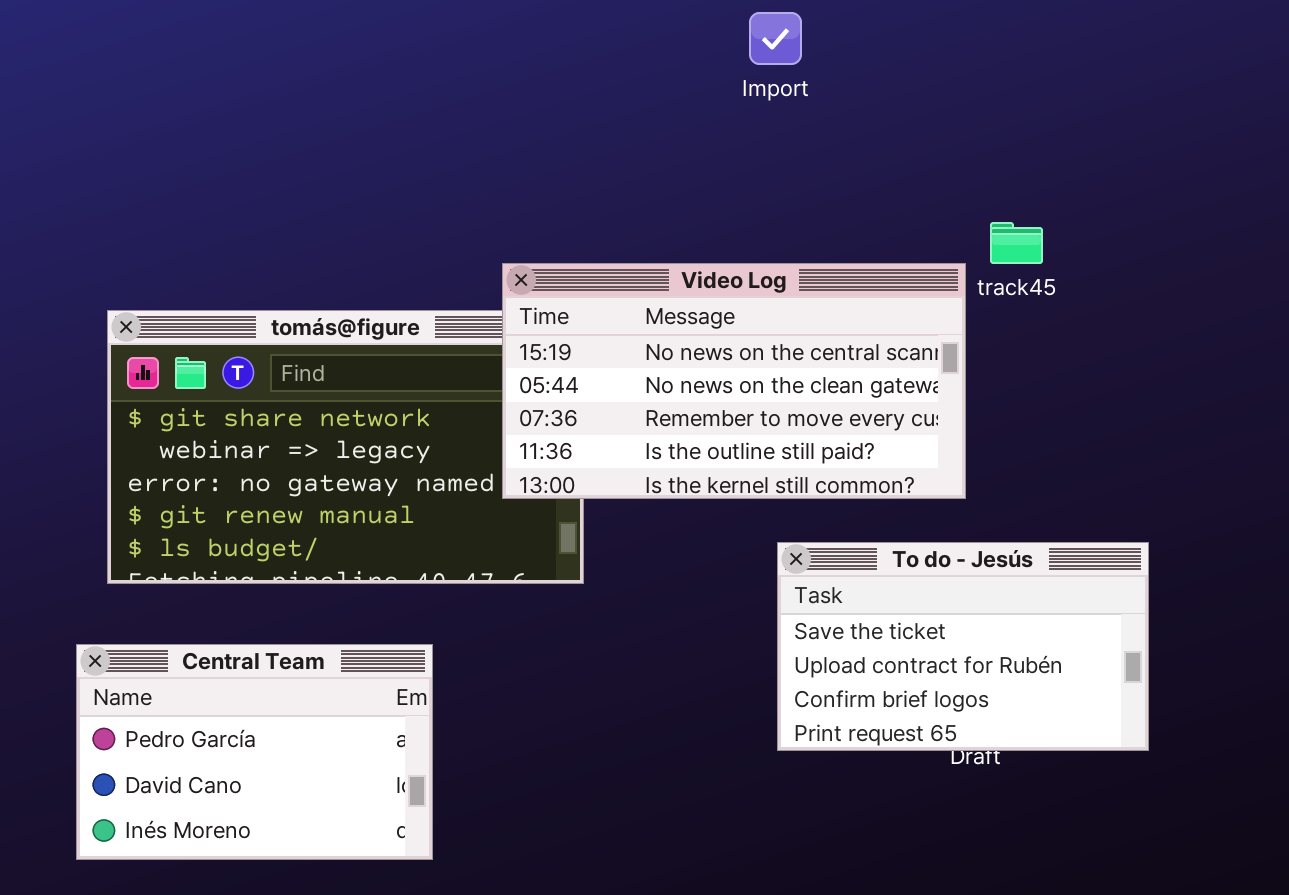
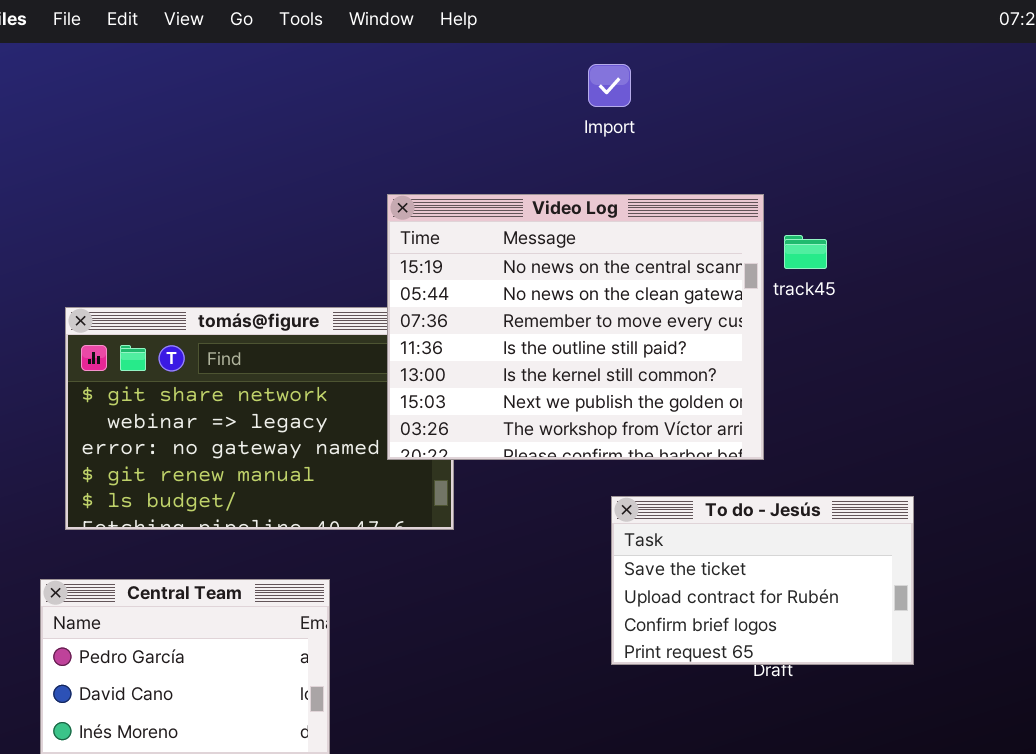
Video Log: [502,263,966,499] -> [387,194,764,460], resized

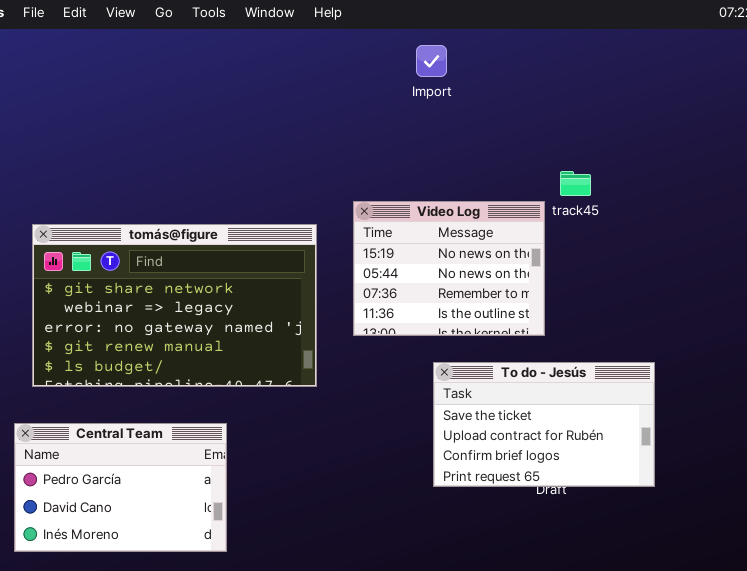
Video Log: [387,194,764,460] -> [353,201,545,336], resized

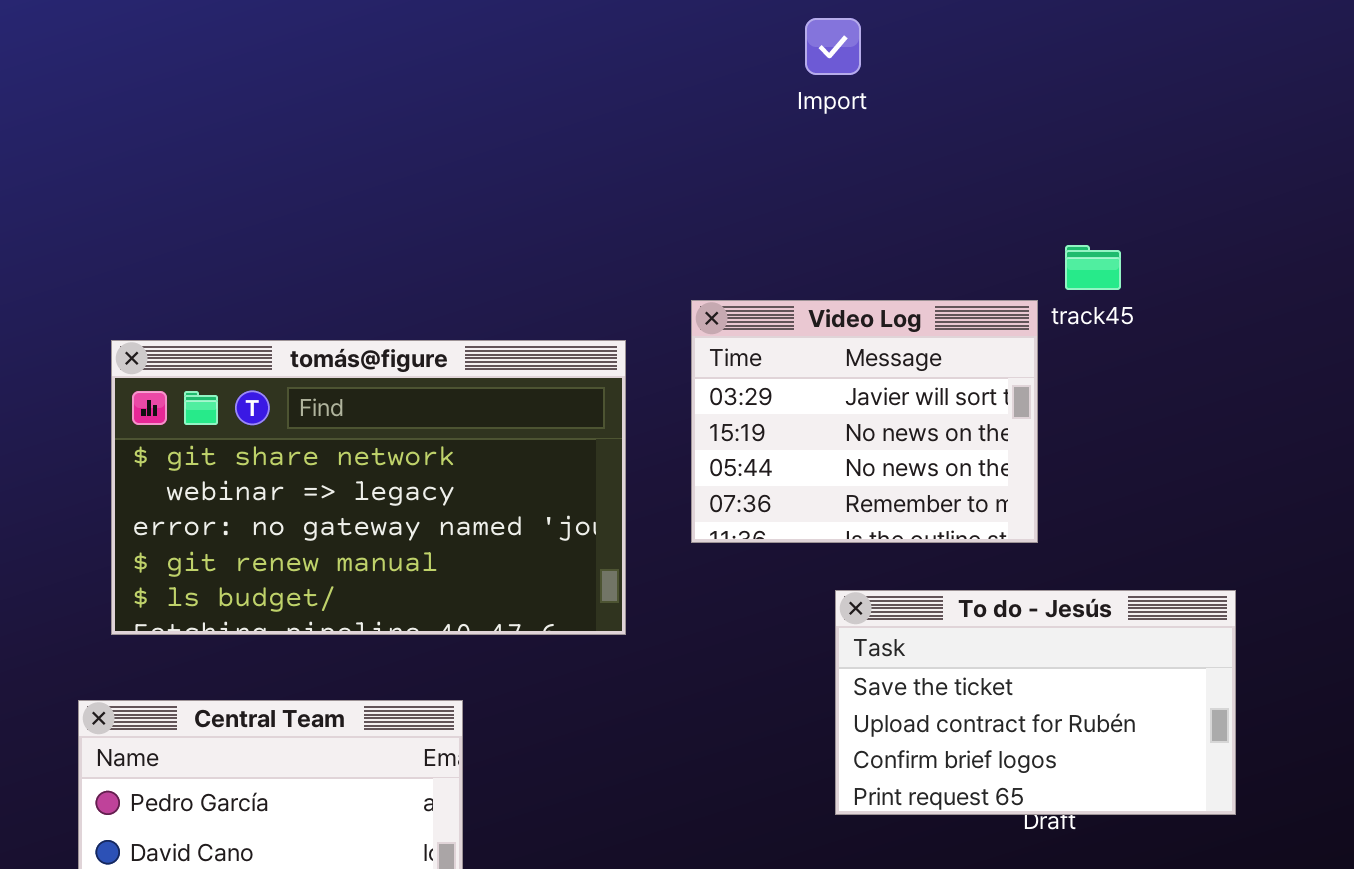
Video Log: [353,201,545,336] -> [691,300,1038,543], scrolled up 1 row

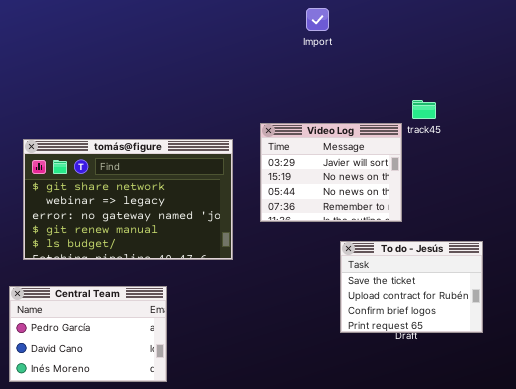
To do - Jesús: [835,590,1236,815] -> [340,241,483,333], resized

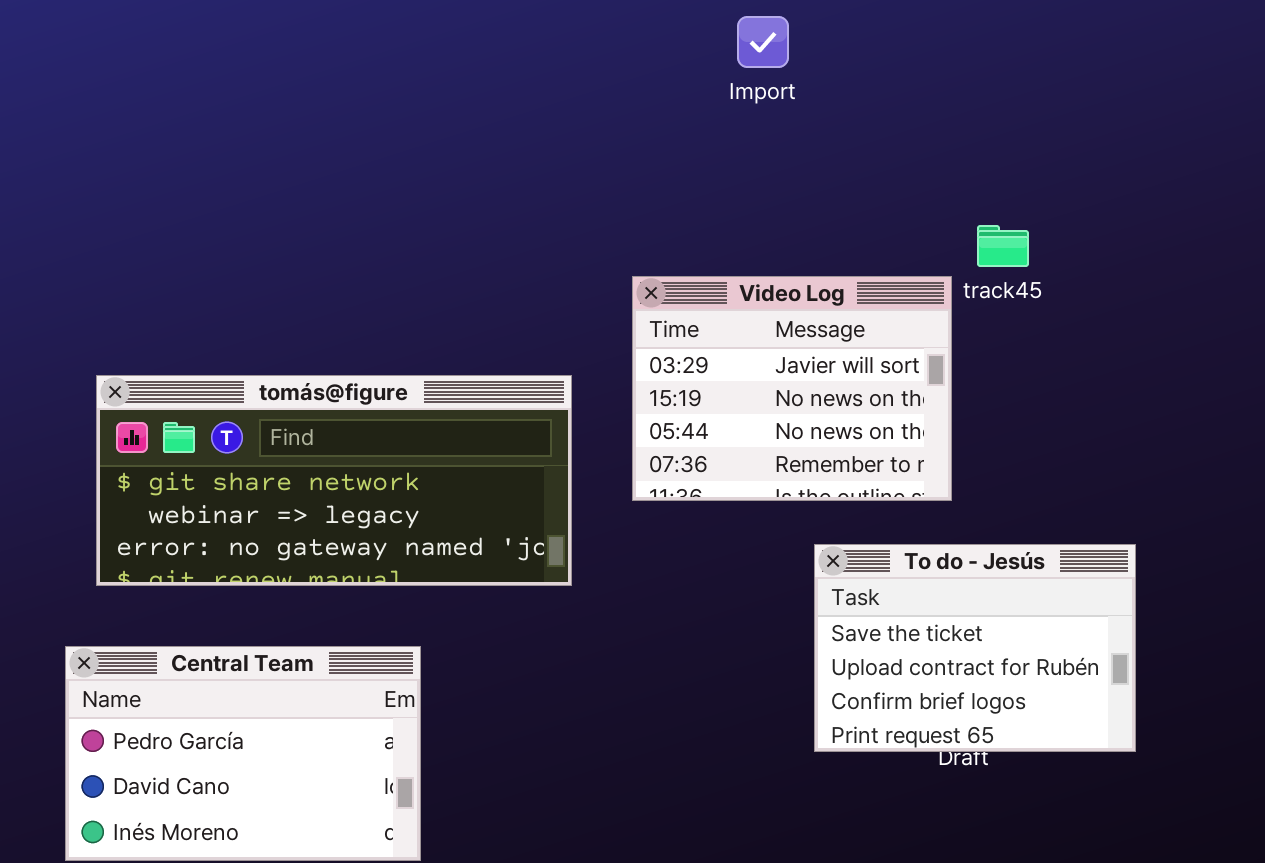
tomás@figure: [23,139,233,260] -> [96,375,572,586], resized

